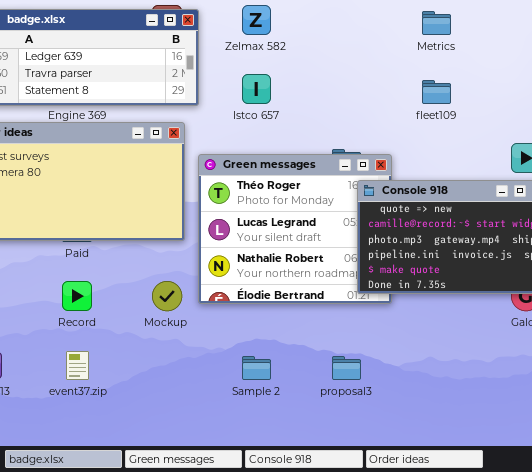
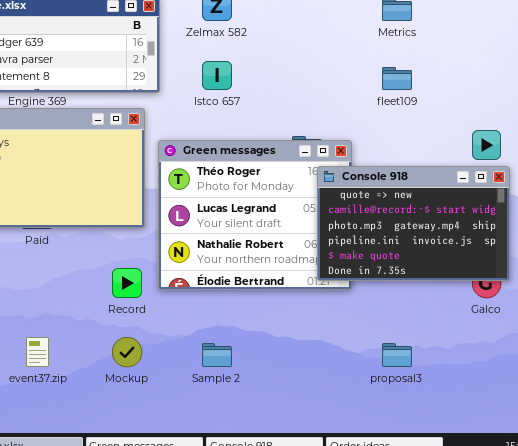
Record: [62,281,92,311] -> [112,268,142,298], moved
Mockup: [152,281,182,311] -> [112,337,142,367], moved
proposal3: [332,356,361,380] -> [382,343,412,367], moved

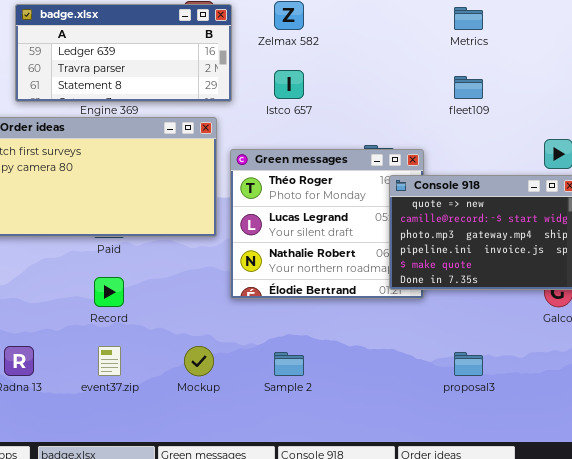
Record: [112,268,142,298] -> [94,277,124,307], moved

